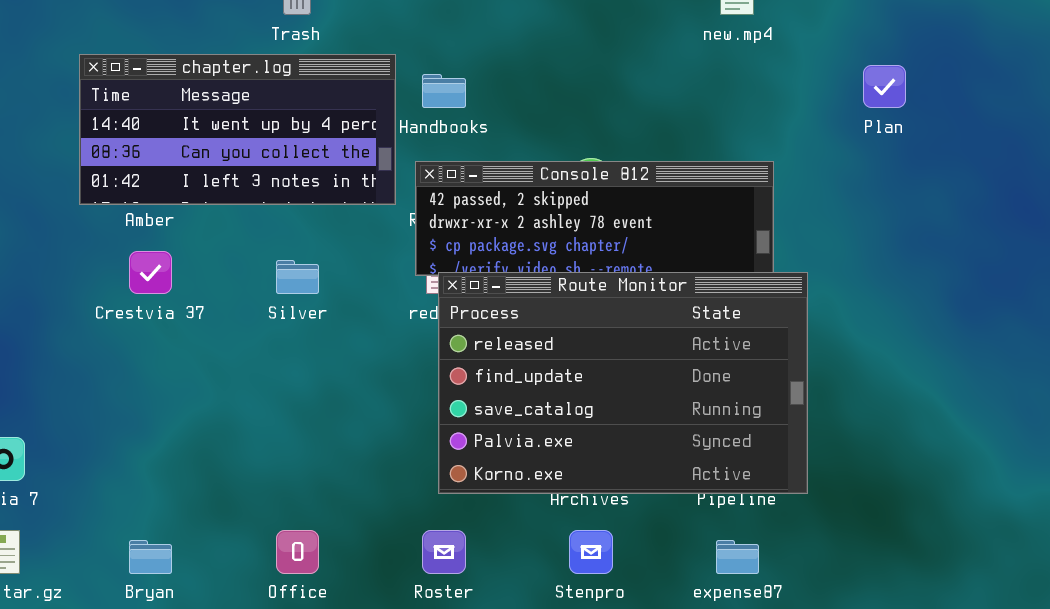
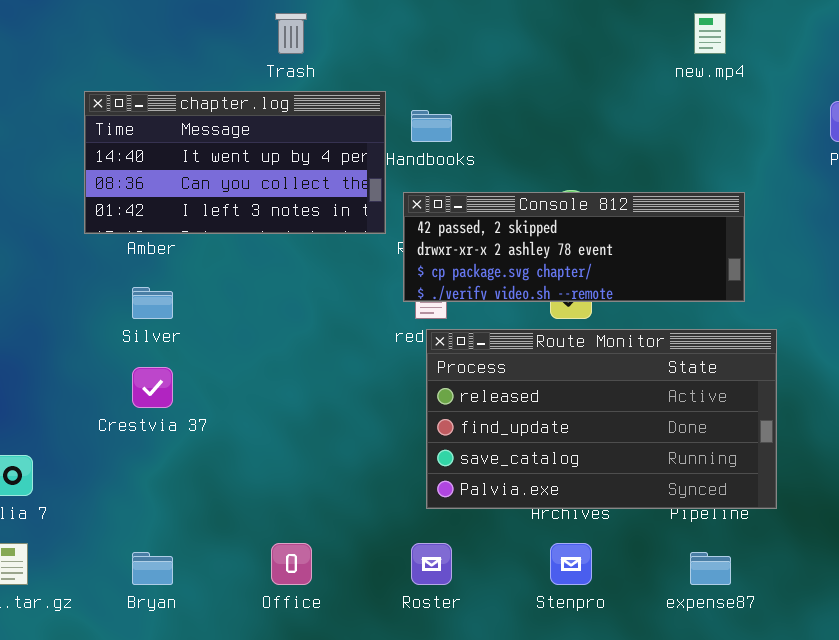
Crestvia 37: [129,251,172,294] -> [132,367,173,408], moved
Silver: [276,260,319,294] -> [132,287,173,319], moved
Route Monitor: [438,272,808,494] -> [426,329,777,509], resized

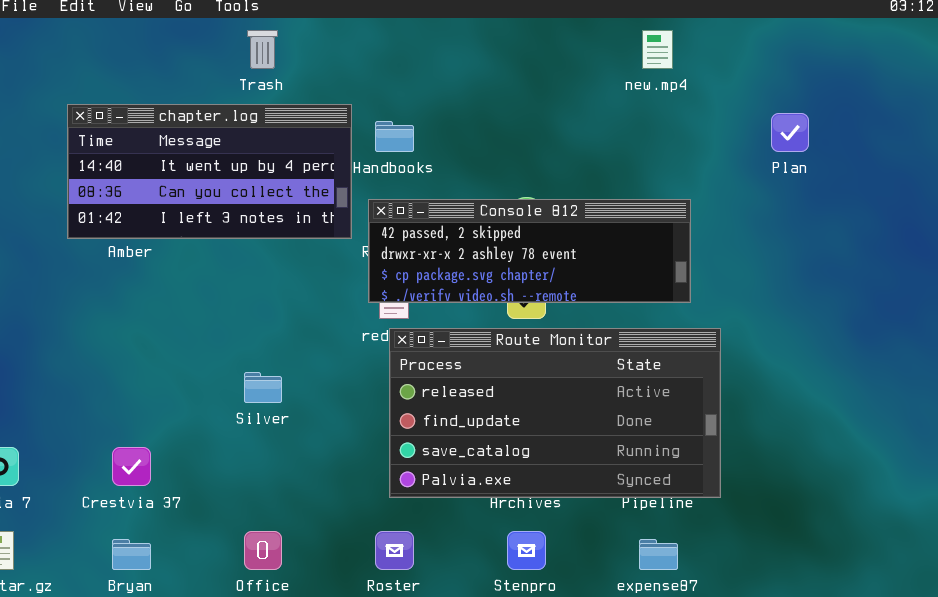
Silver: [132,287,173,319] -> [244,372,282,403], moved
Crestvia 37: [132,367,173,408] -> [112,447,151,486], moved

